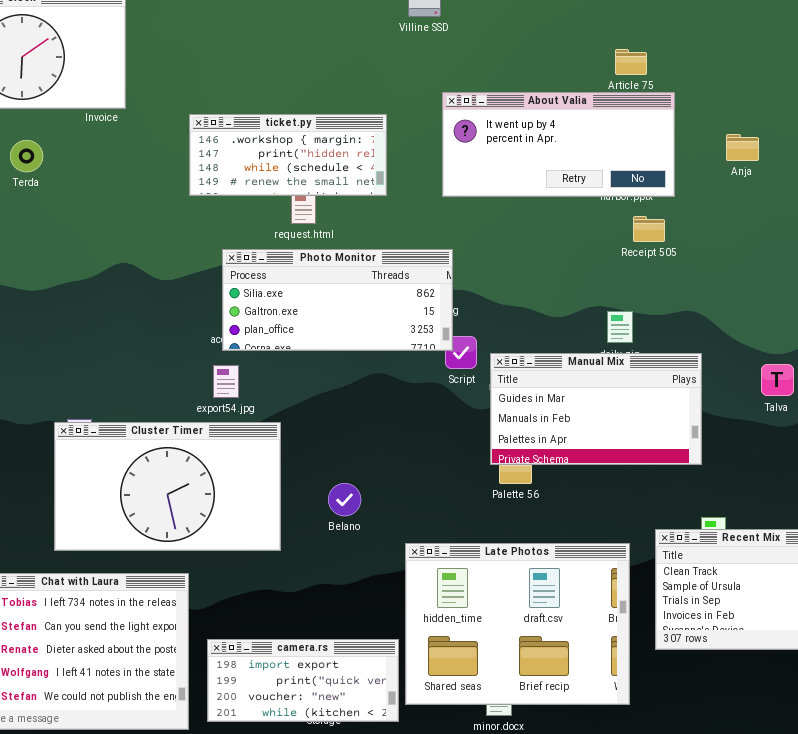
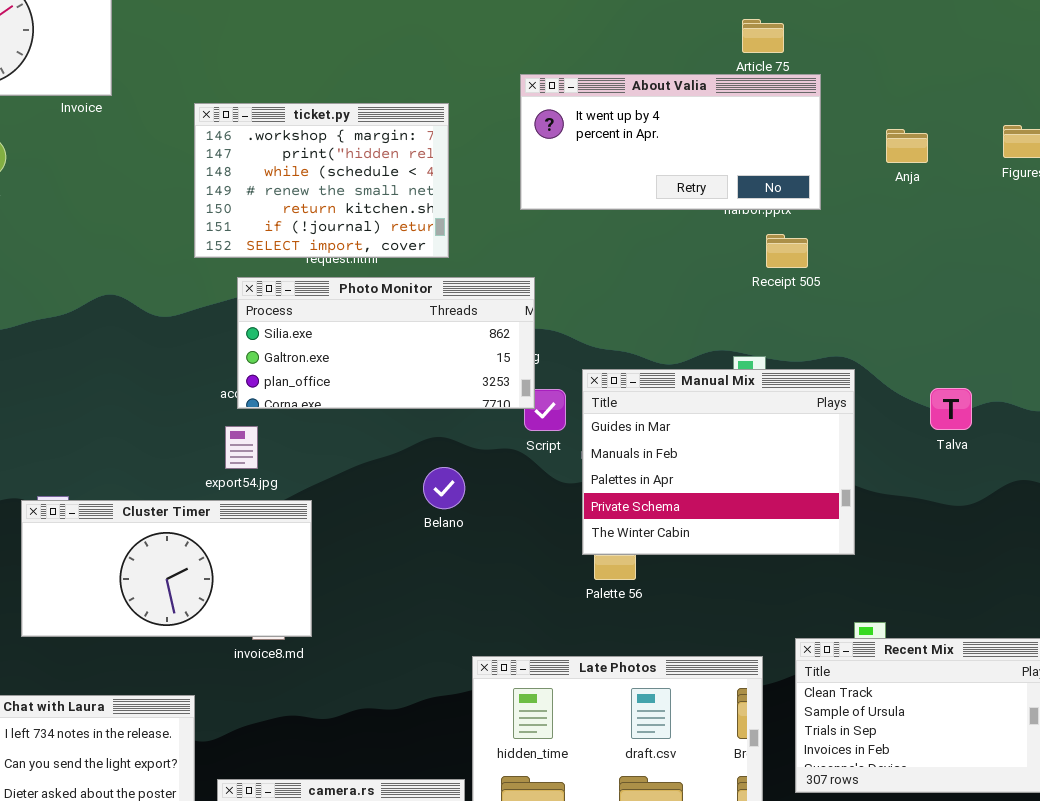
ticket.py: [189,114,387,196] -> [194,103,449,258], resized
Manual Mix: [490,353,702,465] -> [582,369,855,555], resized
Talva: [761,364,794,396] -> [930,388,972,430], moved
Cluster Timer: [54,422,281,551] -> [21,500,312,637], resized
Belano: [328,483,361,516] -> [423,467,465,509], moved

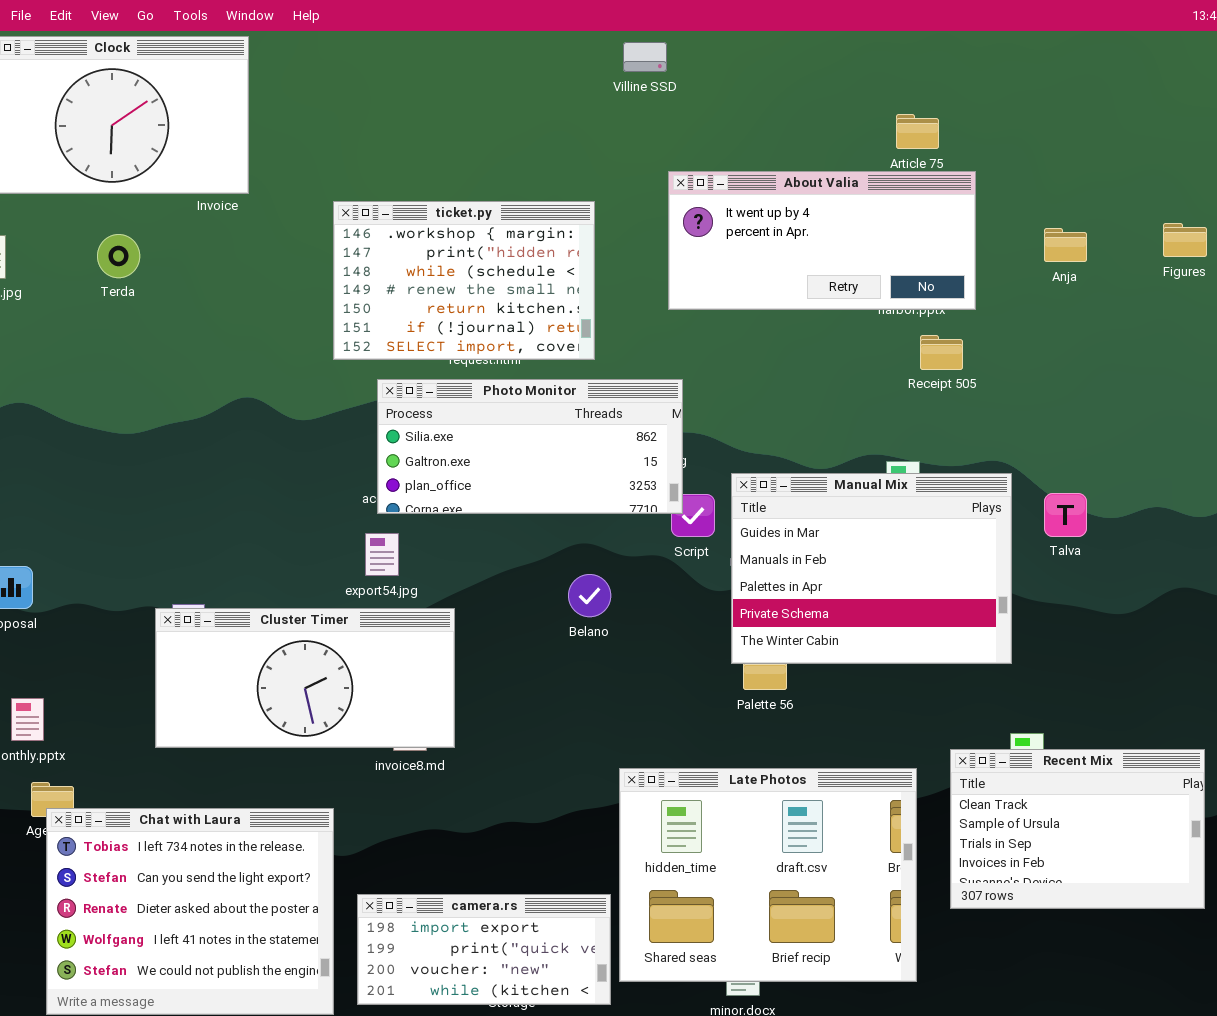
Talva: [930,388,972,430] -> [1044,493,1087,537], moved

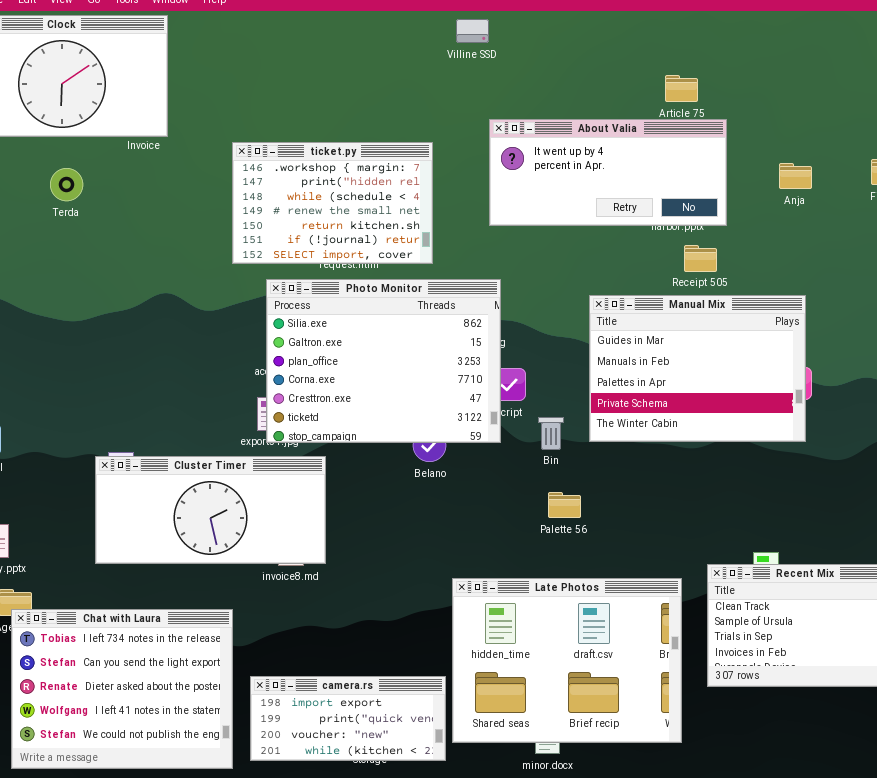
Photo Monitor: [377,379,683,514] -> [266,279,501,443], resized
Manual Mix: [731,473,1012,664] -> [589,295,806,442], moved

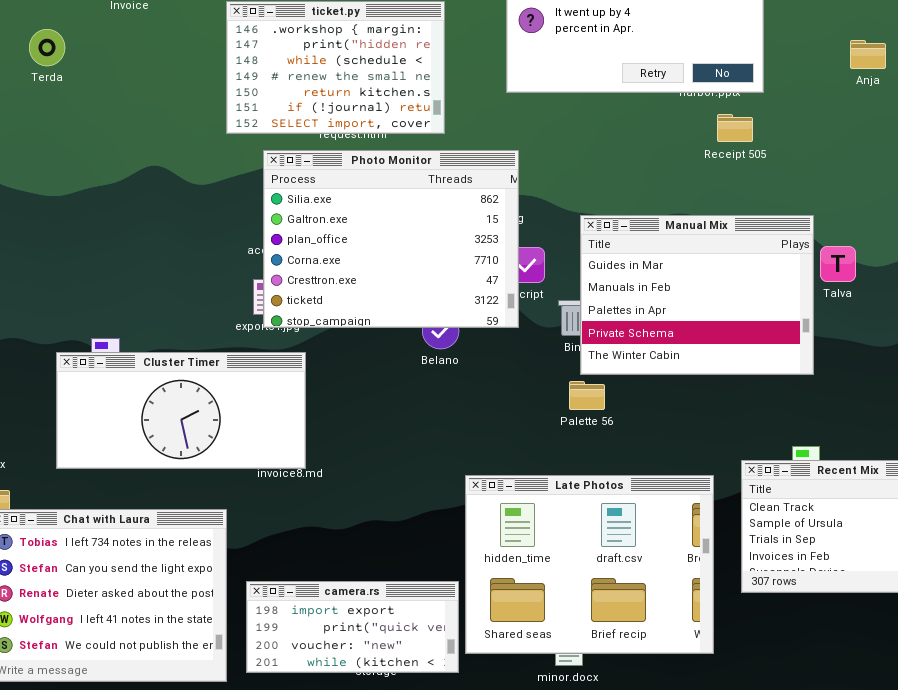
Anja: [779,163,812,189] -> [850,40,886,69], moved
Manual Mix: [589,295,806,442] -> [580,215,814,375], moved
Cluster Timer: [95,456,326,564] -> [56,352,306,469], moved

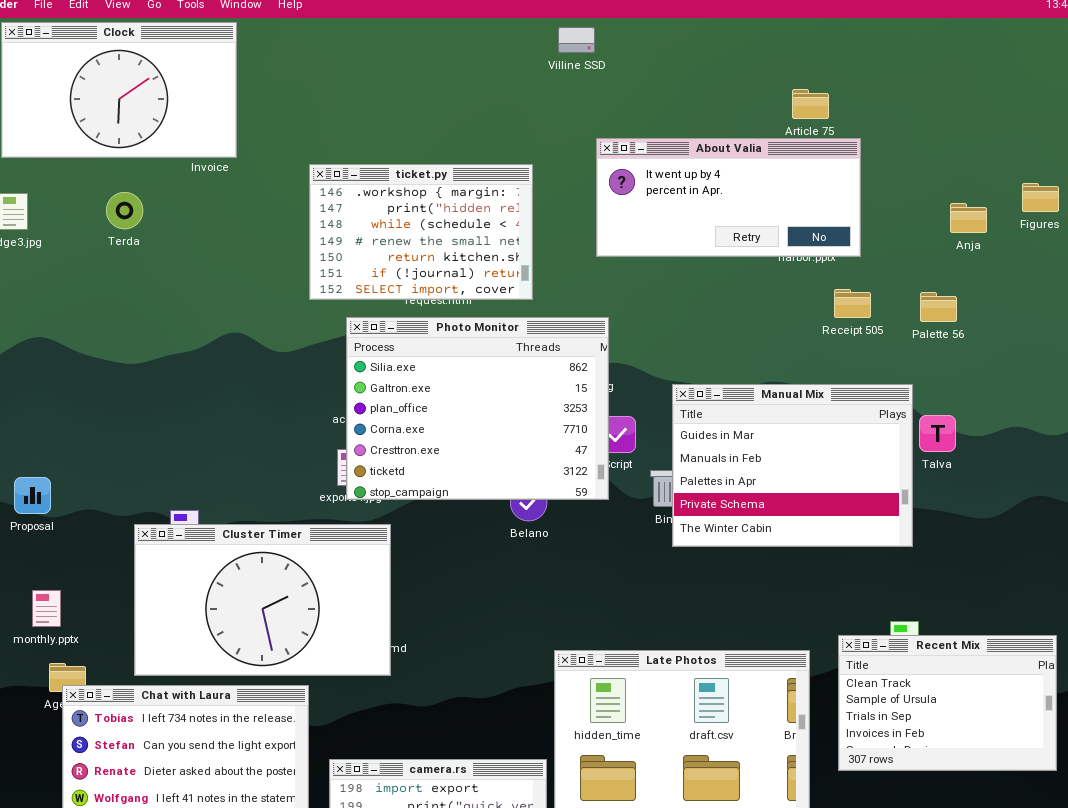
Receipt 505: [717,114,753,142] -> [834,289,871,318], moved
Cluster Timer: [56,352,306,469] -> [134,524,391,676], resized
Palette 56: [569,381,605,410] -> [920,292,957,322], moved

